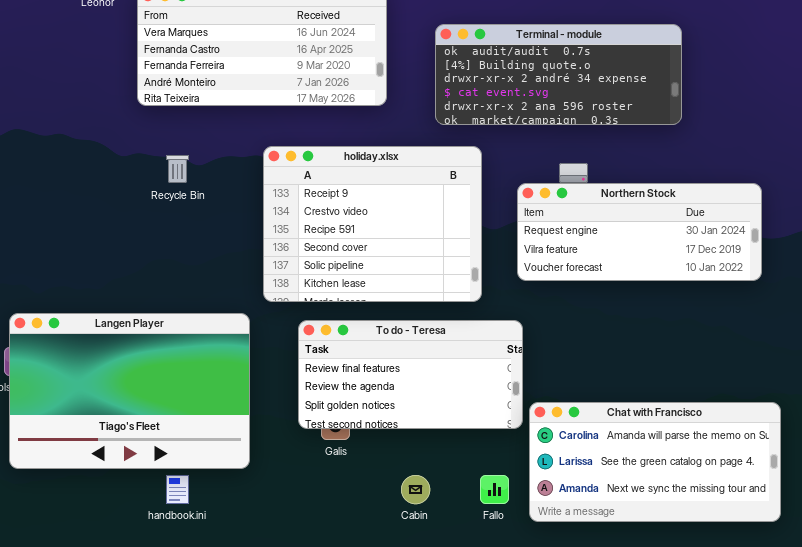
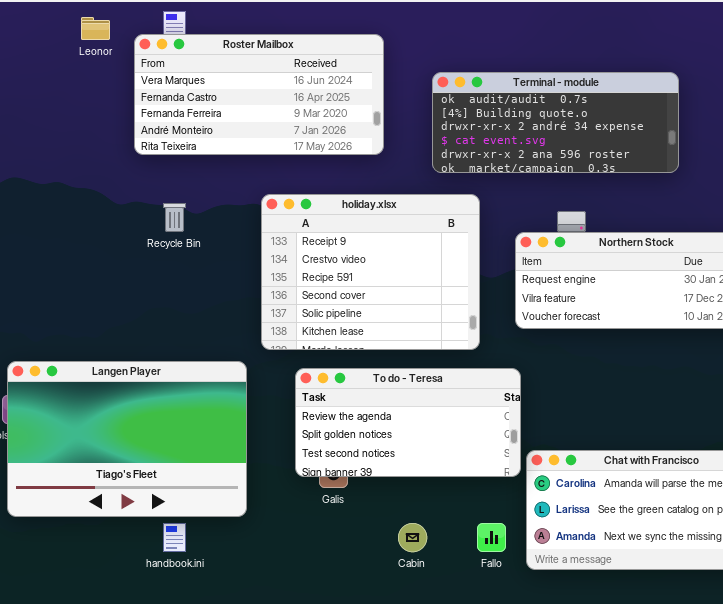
To do - Teresa: [298,320,523,429] -> [295,368,521,477], scrolled down 1 row

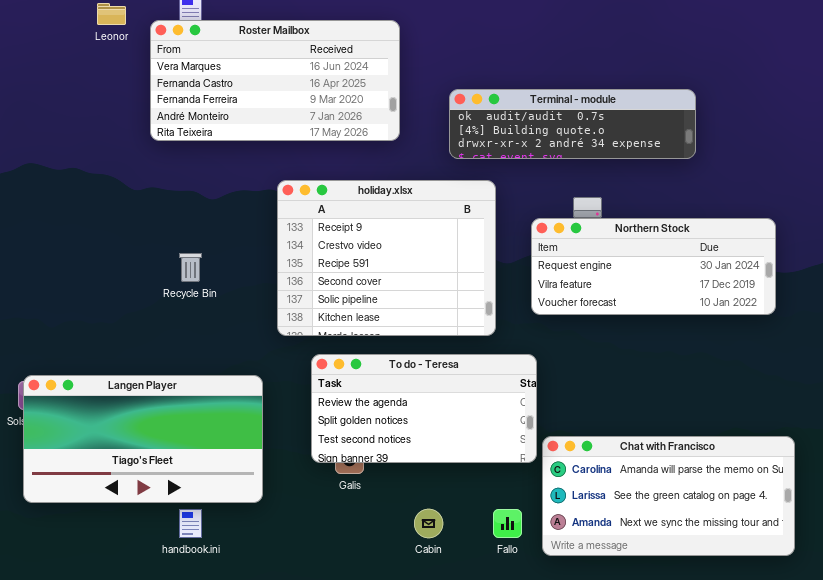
Terminal - module: [432,72,679,173] -> [449,89,696,159], resized
Recycle Bin: [163,203,186,232] -> [179,253,202,282], moved
Langen Player: [7,361,247,517] -> [23,375,263,503], resized

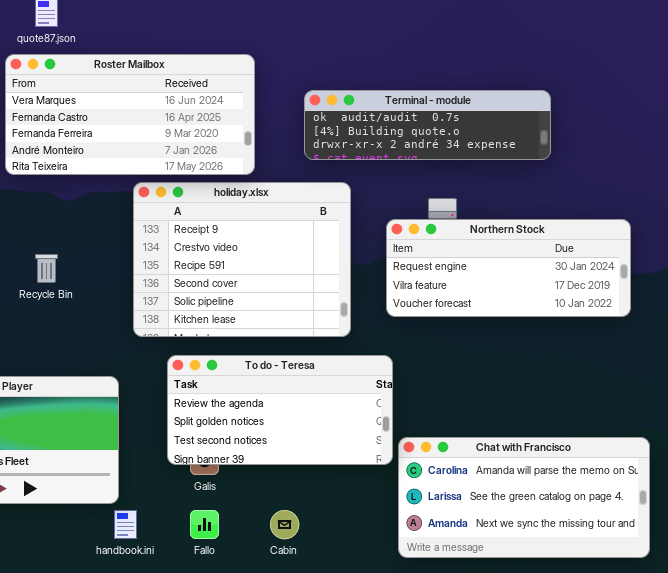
Roster Mailbox: [150,20,400,141] -> [5,54,255,175], moved
handbook.ini: [179,509,202,538] -> [114,510,137,539], moved
Fallo: [493,509,522,538] -> [190,510,219,539], moved

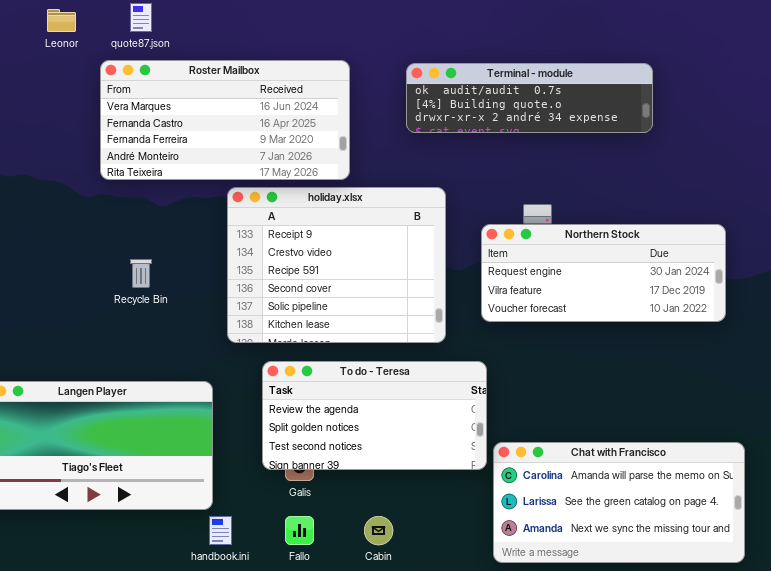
Terminal - module: [304,90,551,160] -> [406,63,653,133], moved

